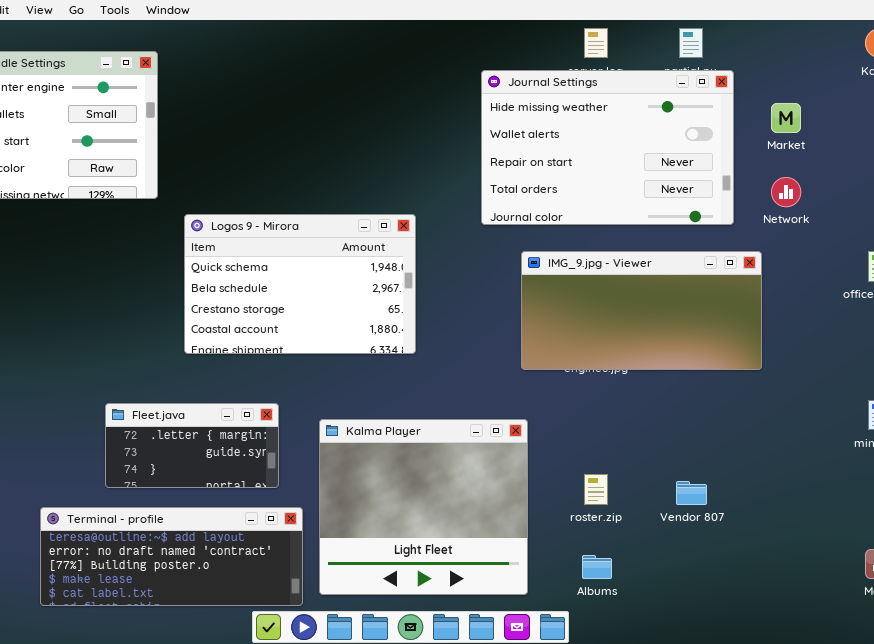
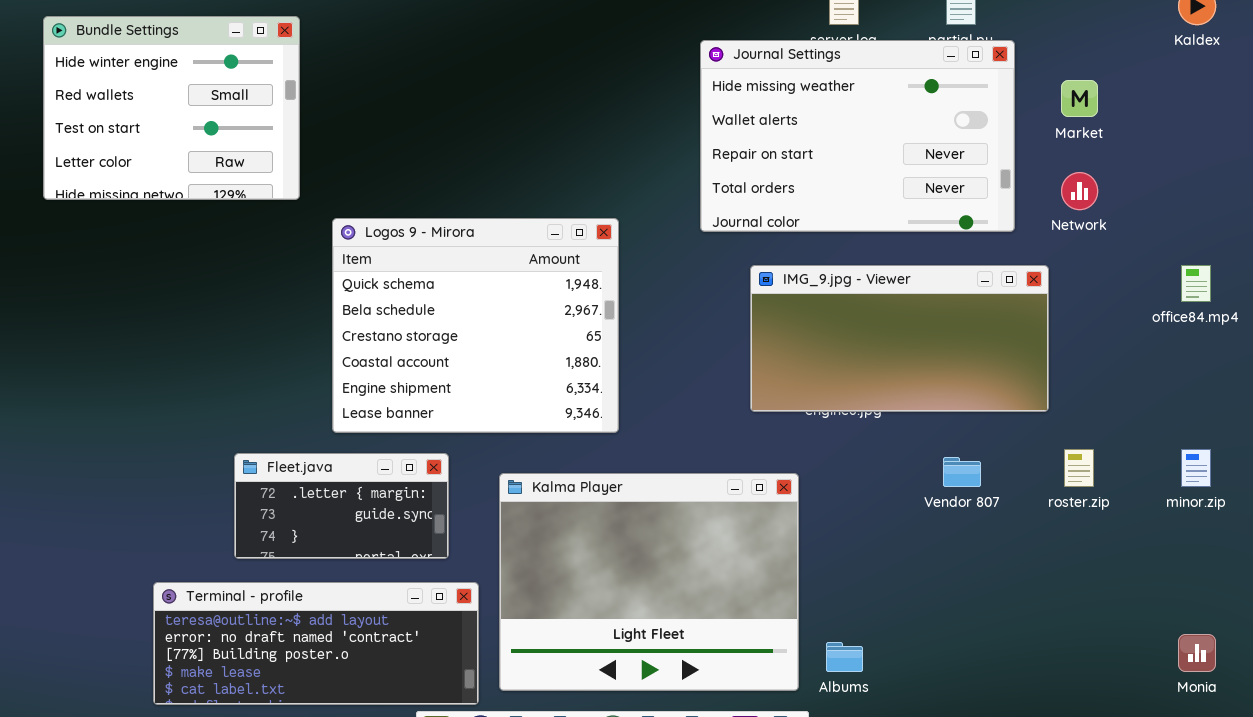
Logos 9 - Mirora: [184,214,416,354] -> [332,218,619,433], resized
Kalma Player: [319,419,528,595] -> [499,473,799,691], resized
roster.zip: [584,474,608,505] -> [1064,449,1094,487], moved
Vendor 807: [676,481,707,505] -> [943,457,981,487], moved

